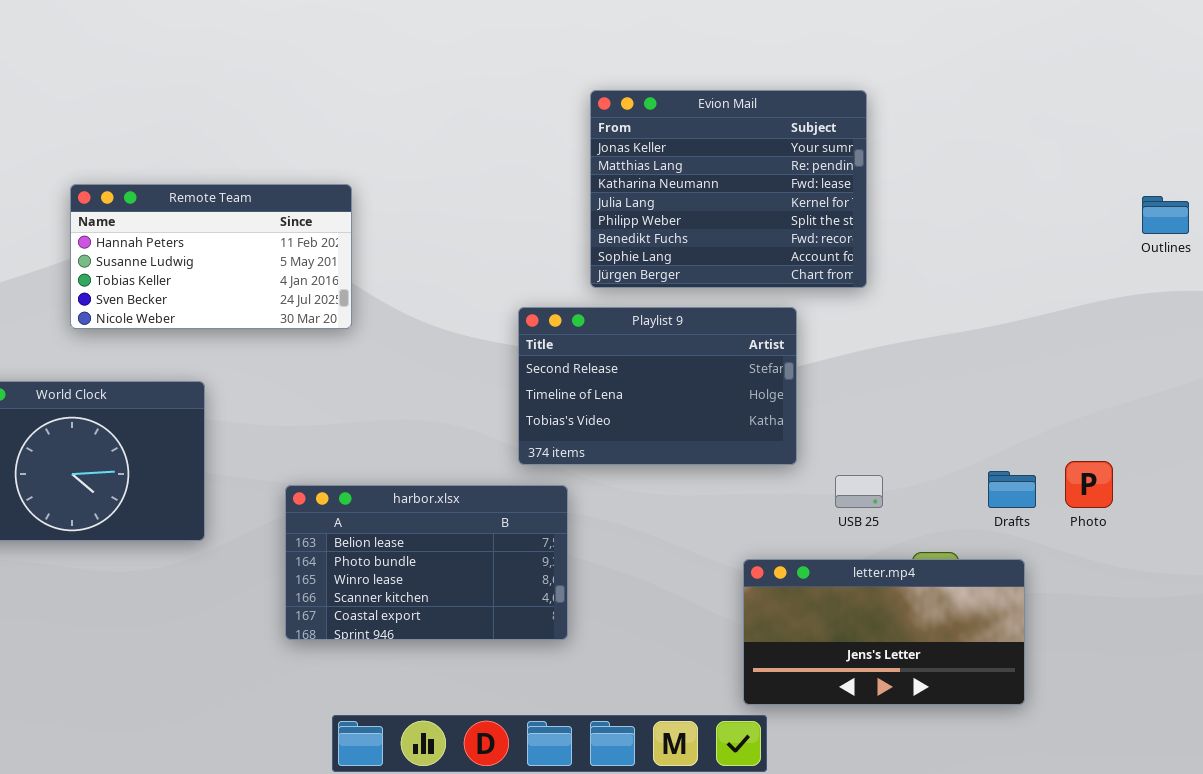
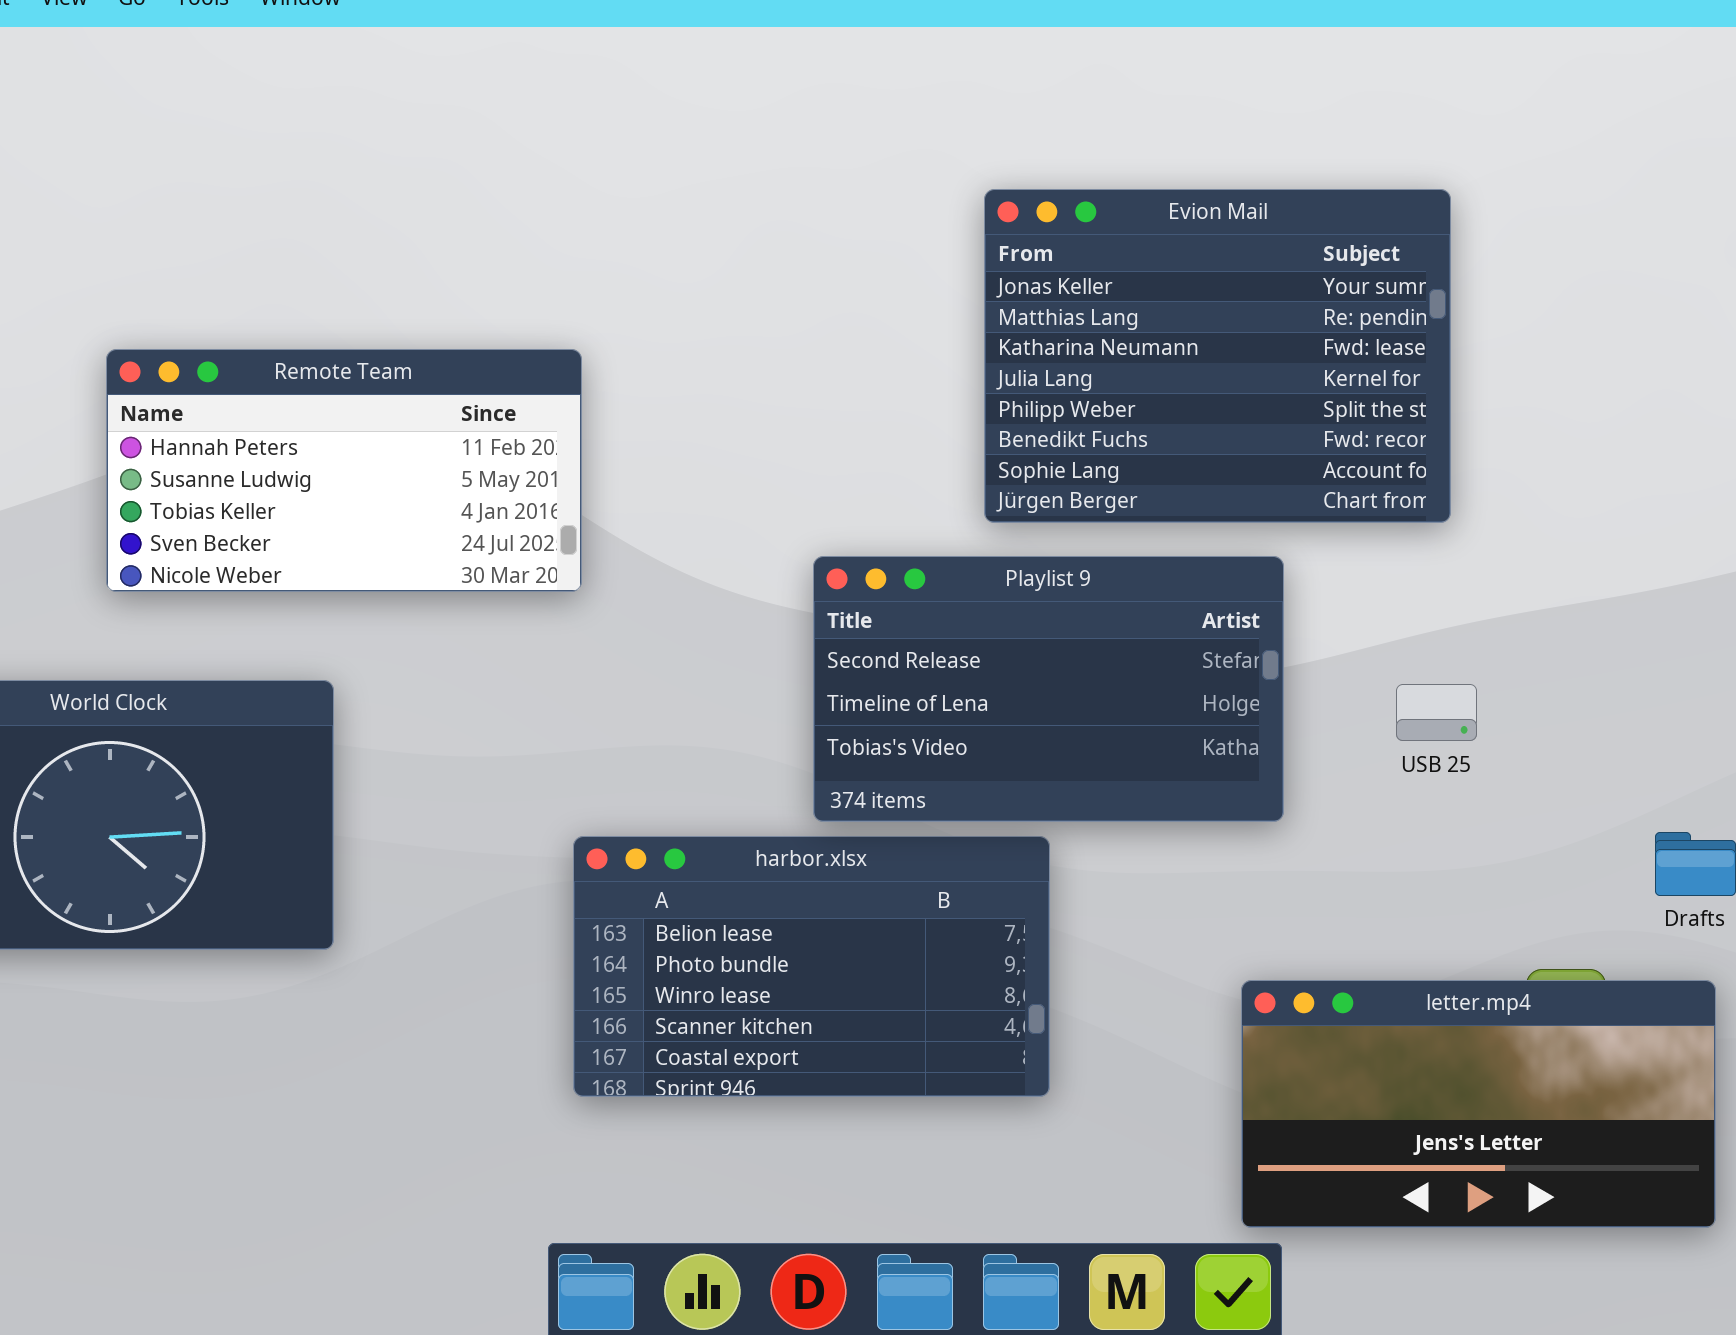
Playlist 9: [518,307,797,465] -> [813,556,1284,822], moved
USB 25: [835,475,883,508] -> [1396,684,1477,741], moved
harbor.xlsx: [285,485,568,640] -> [573,836,1050,1097], moved

